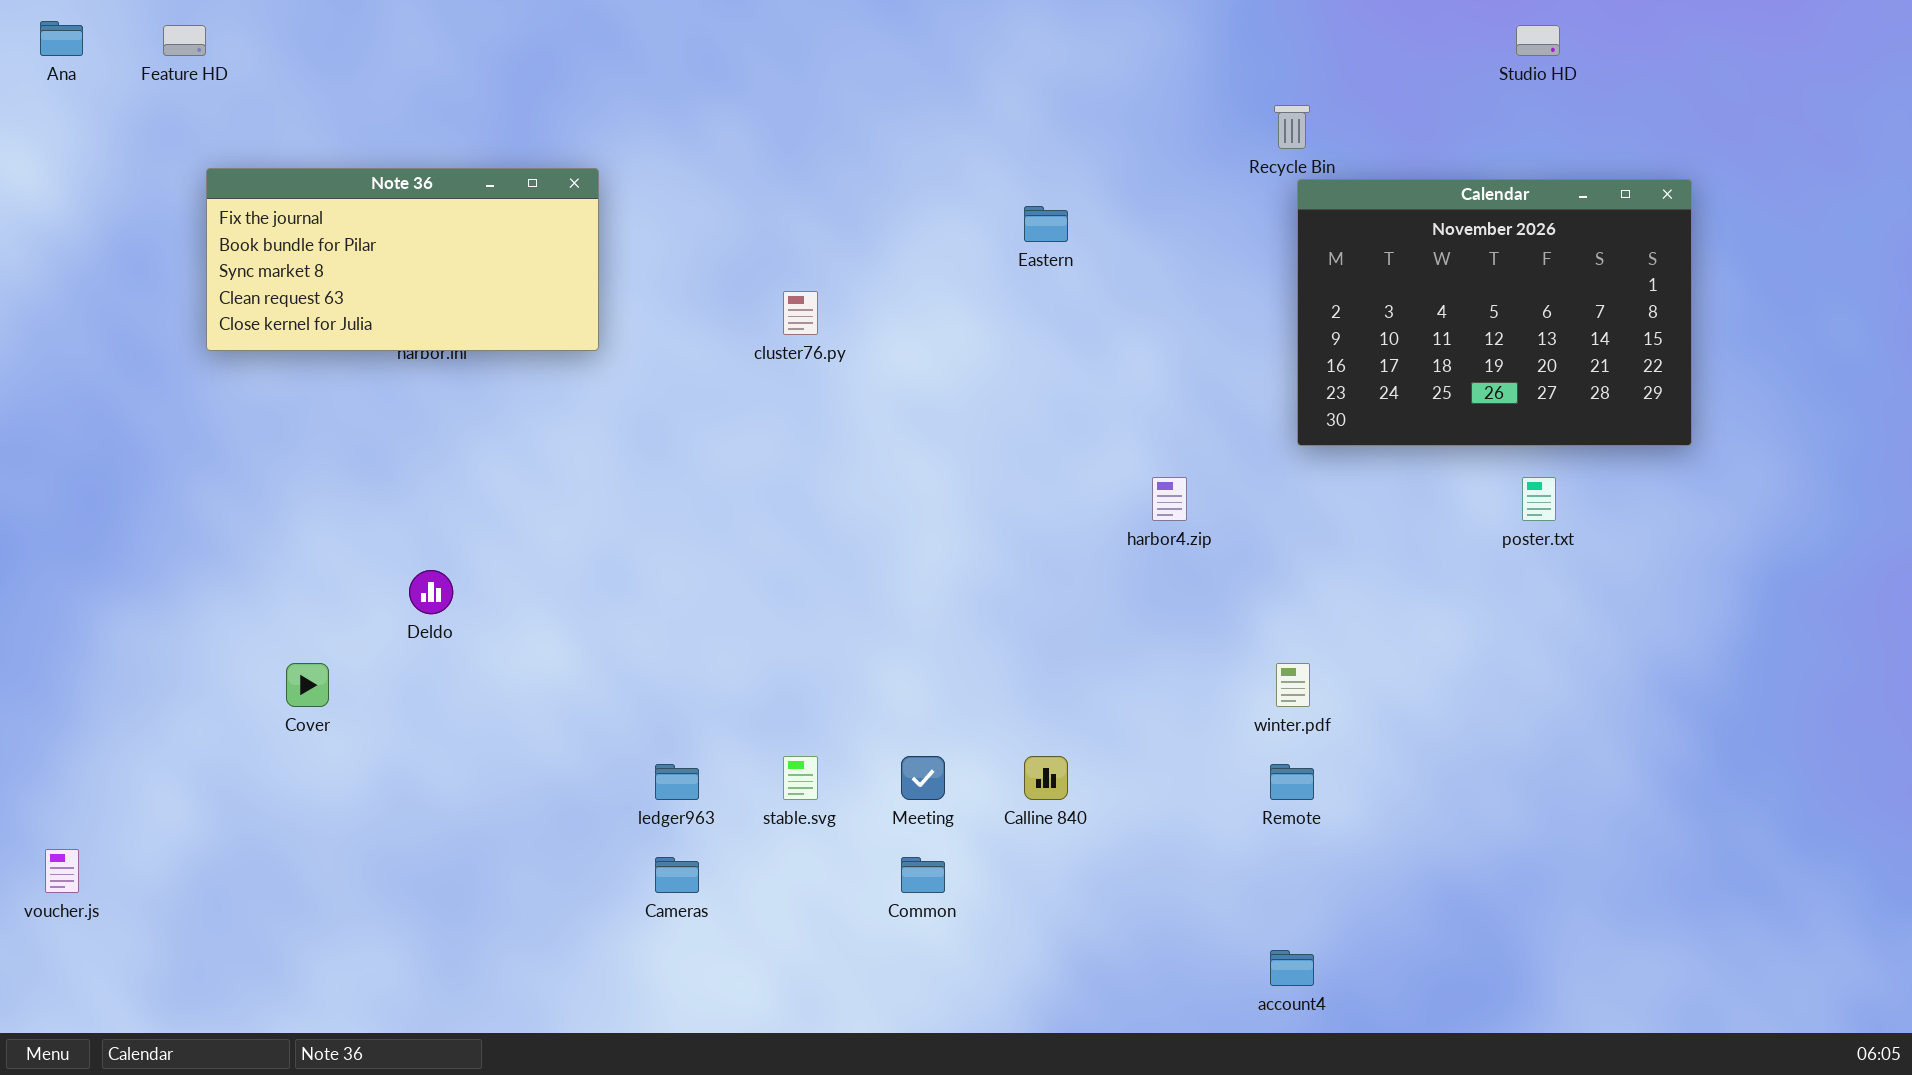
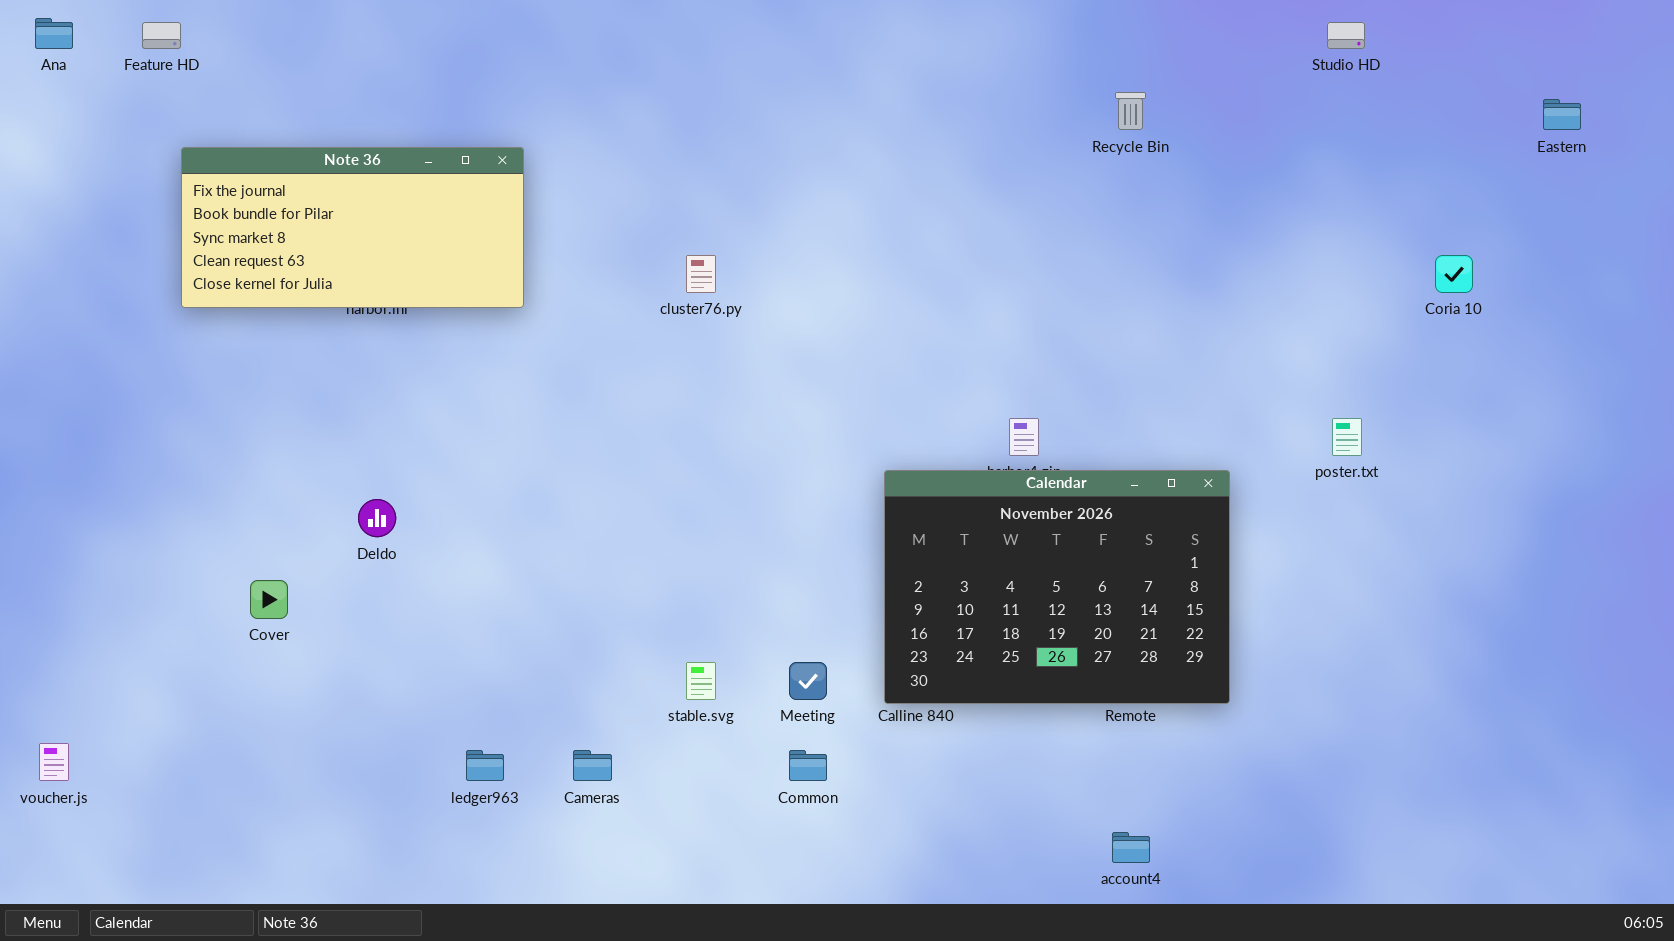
Calendar: [1297,179,1692,446] -> [884,470,1230,704], moved
Eastern: [1024,206,1068,242] -> [1543,99,1581,130], moved
ledger963: [655,764,699,800] -> [466,750,504,781], moved

